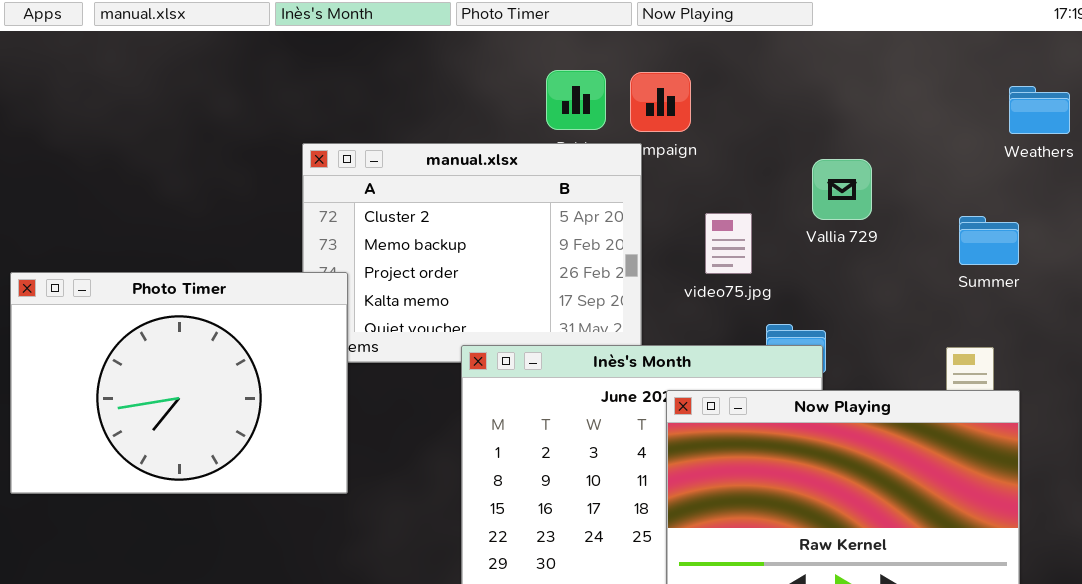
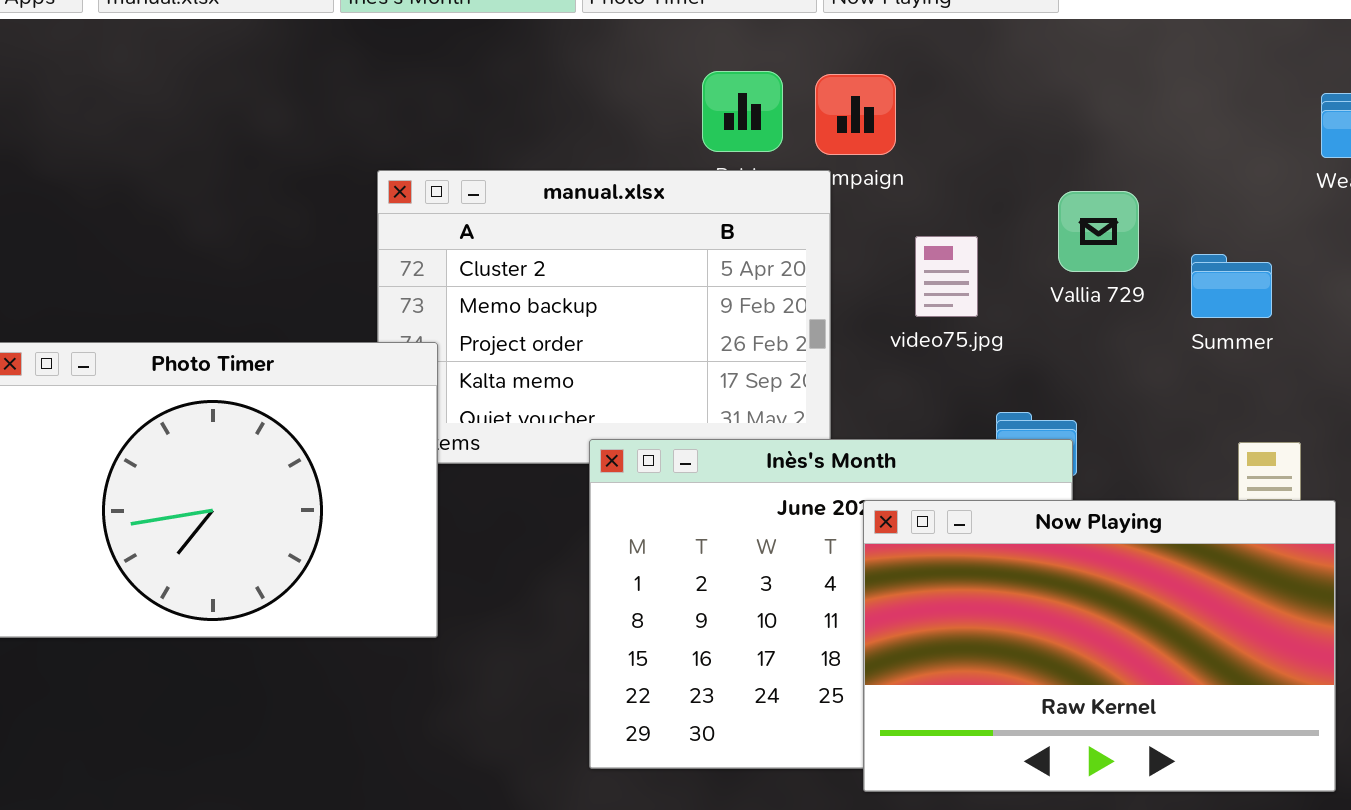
video75.jpg: [705,213,752,274] -> [915,236,978,317], moved
Summer: [959,216,1019,265] -> [1191,254,1272,318], moved

